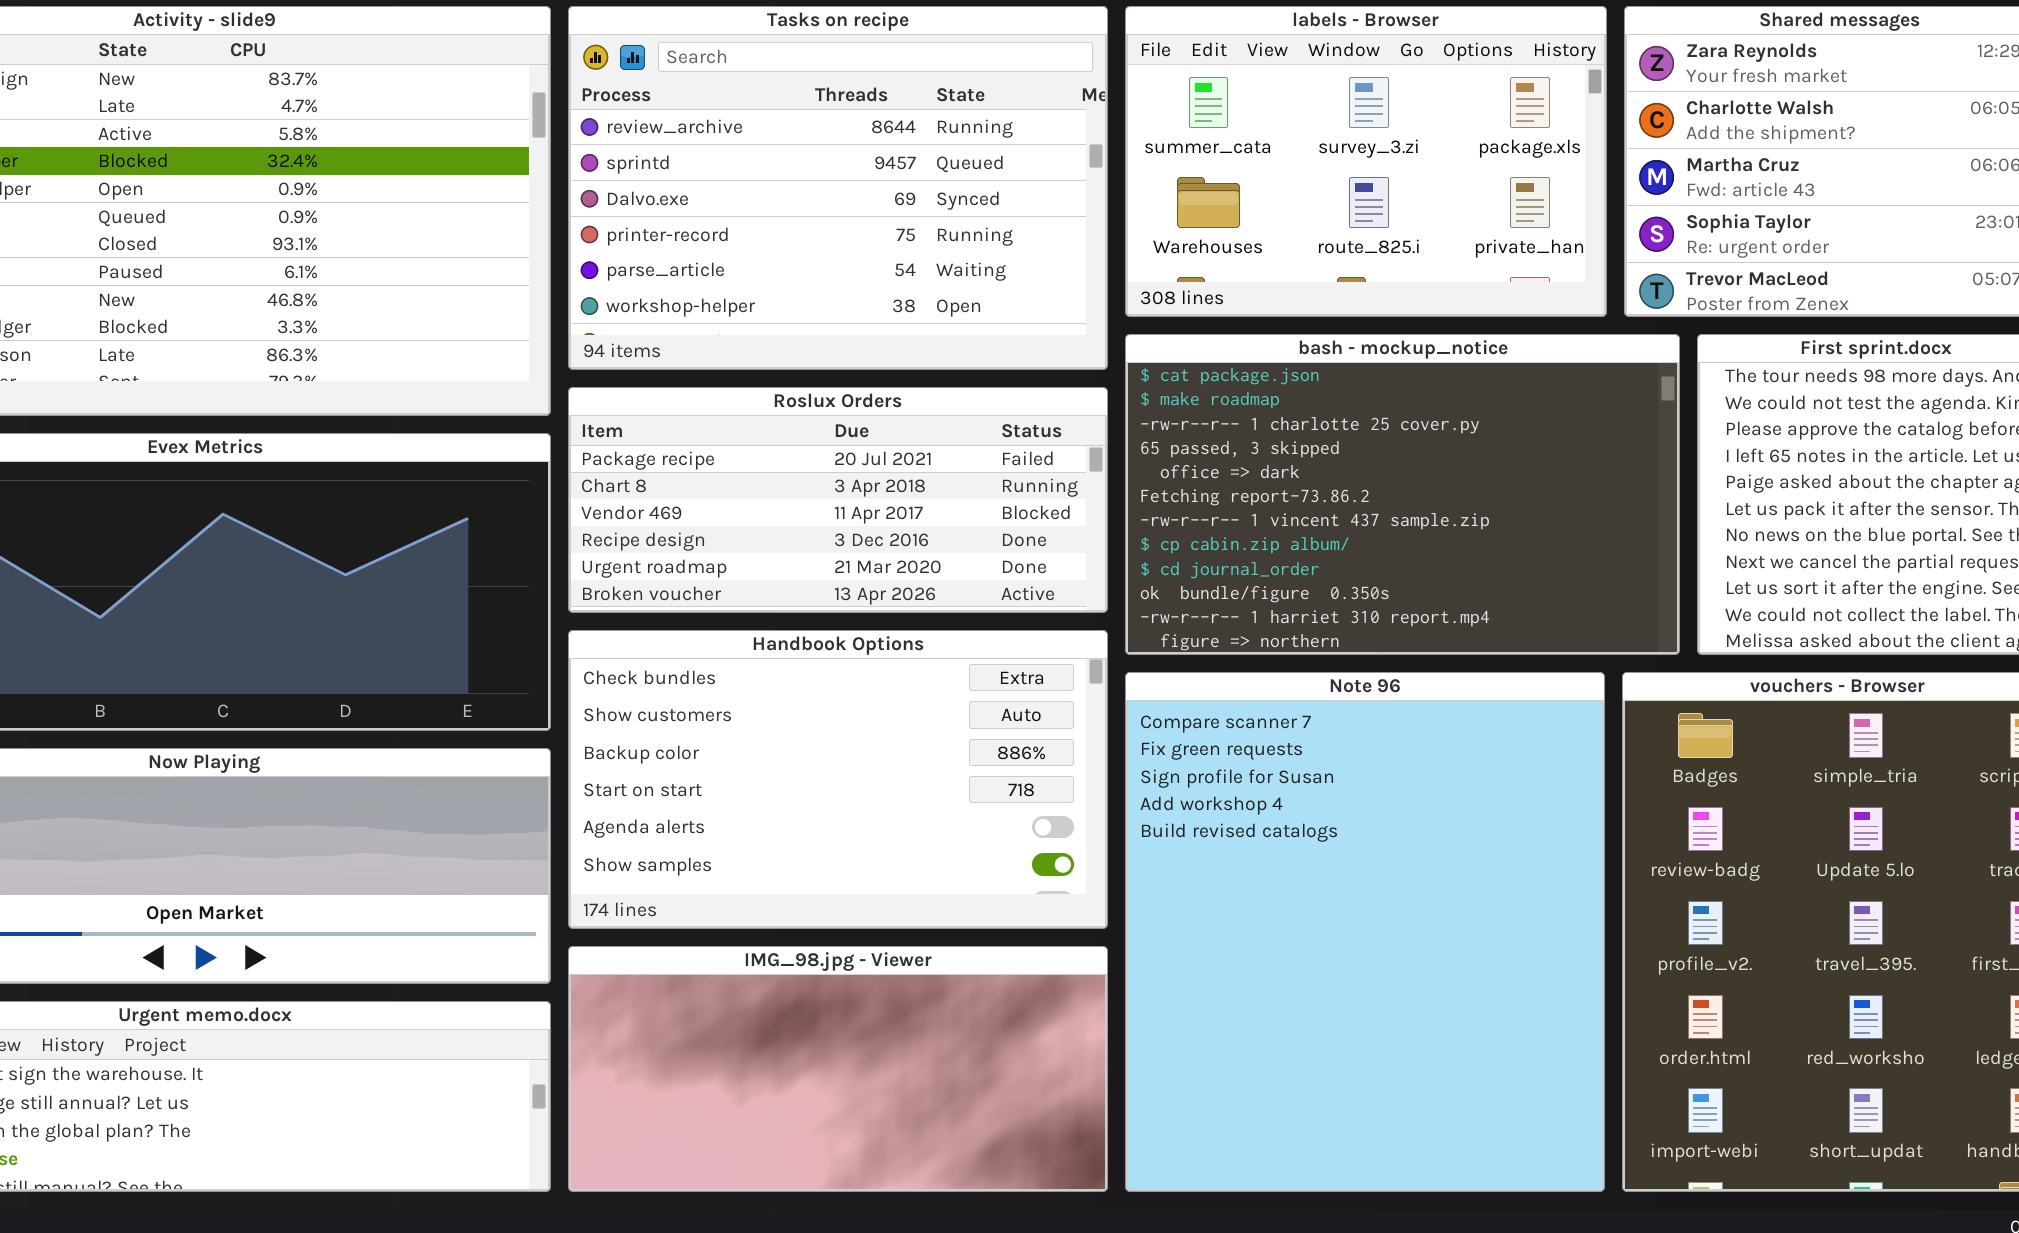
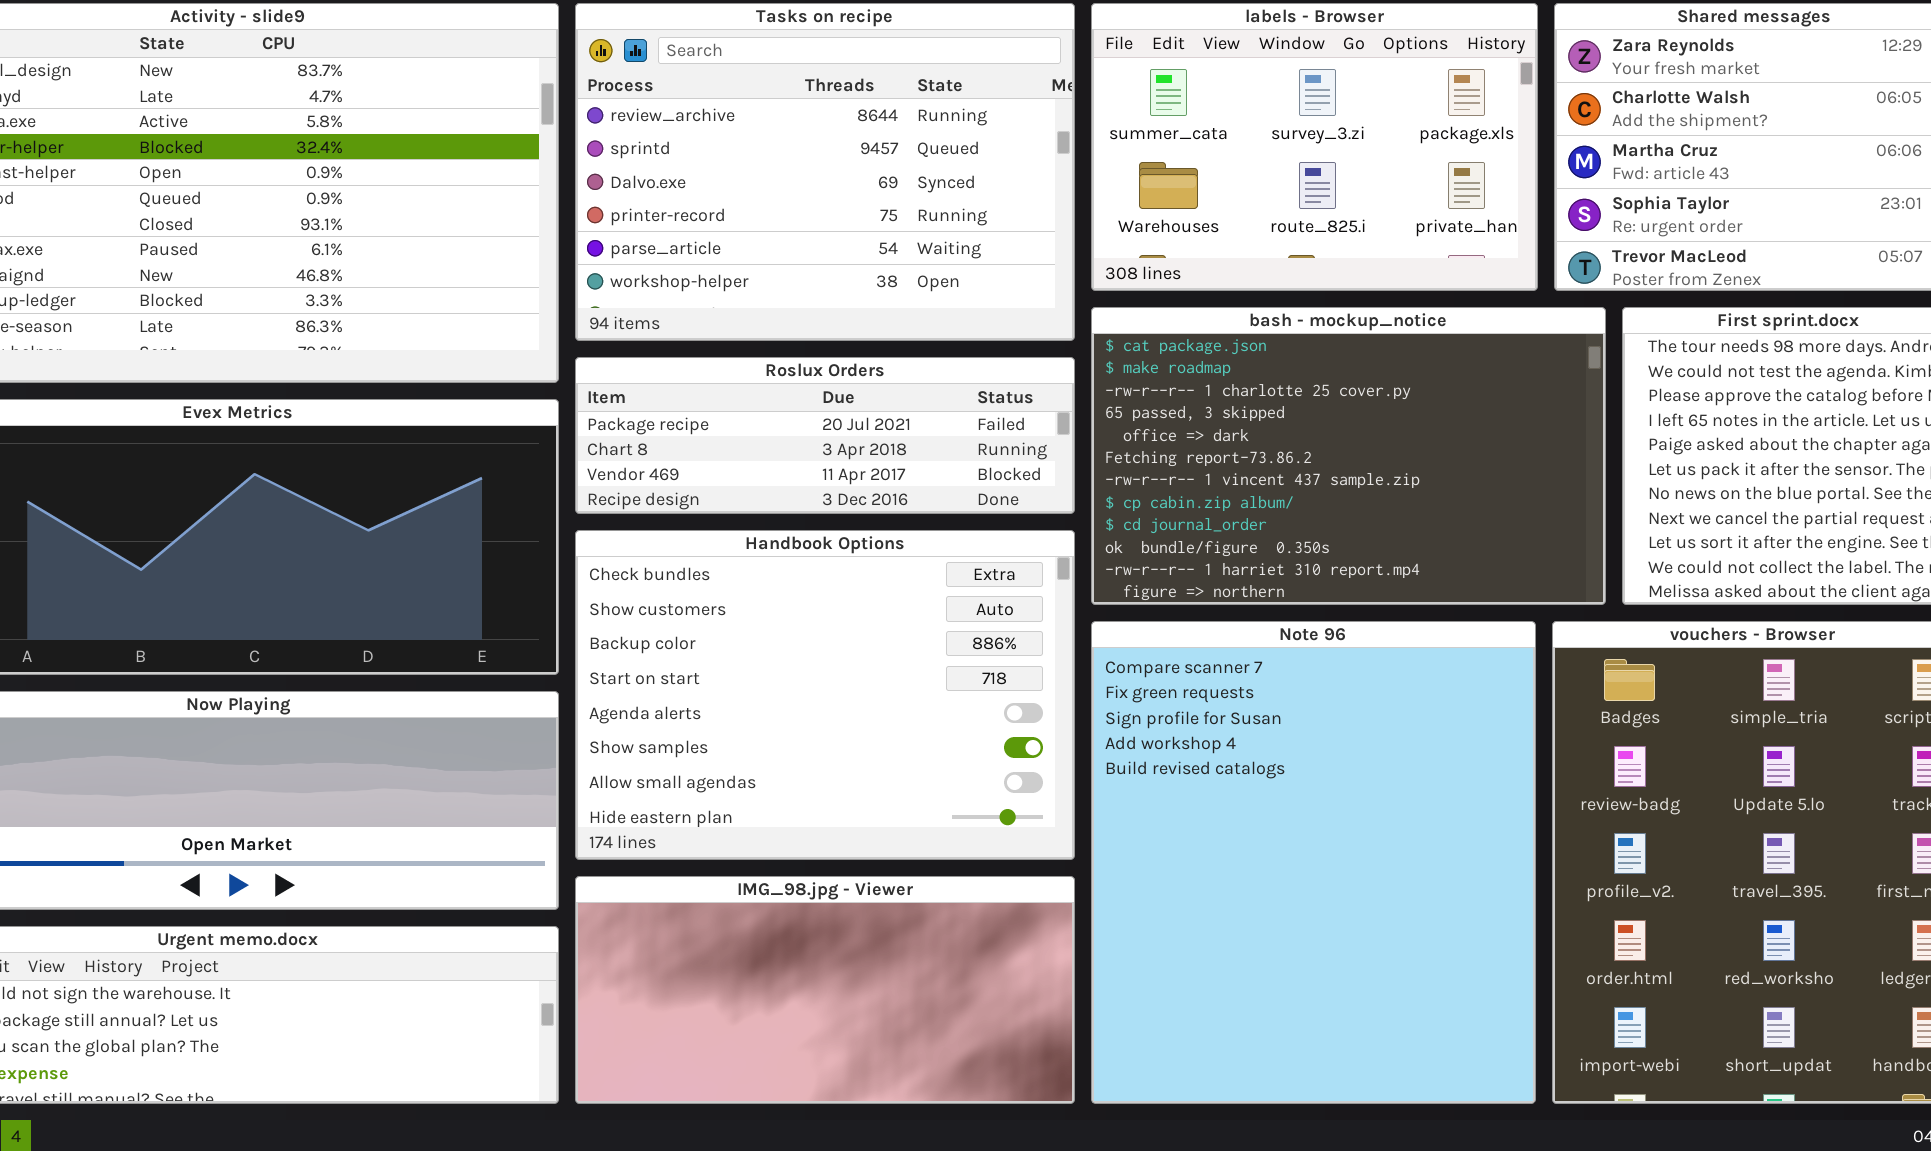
Roslux Orders: [568,387,1108,613] -> [575,357,1075,514], resized
Handbook Options: [568,630,1108,929] -> [575,530,1075,860], resized

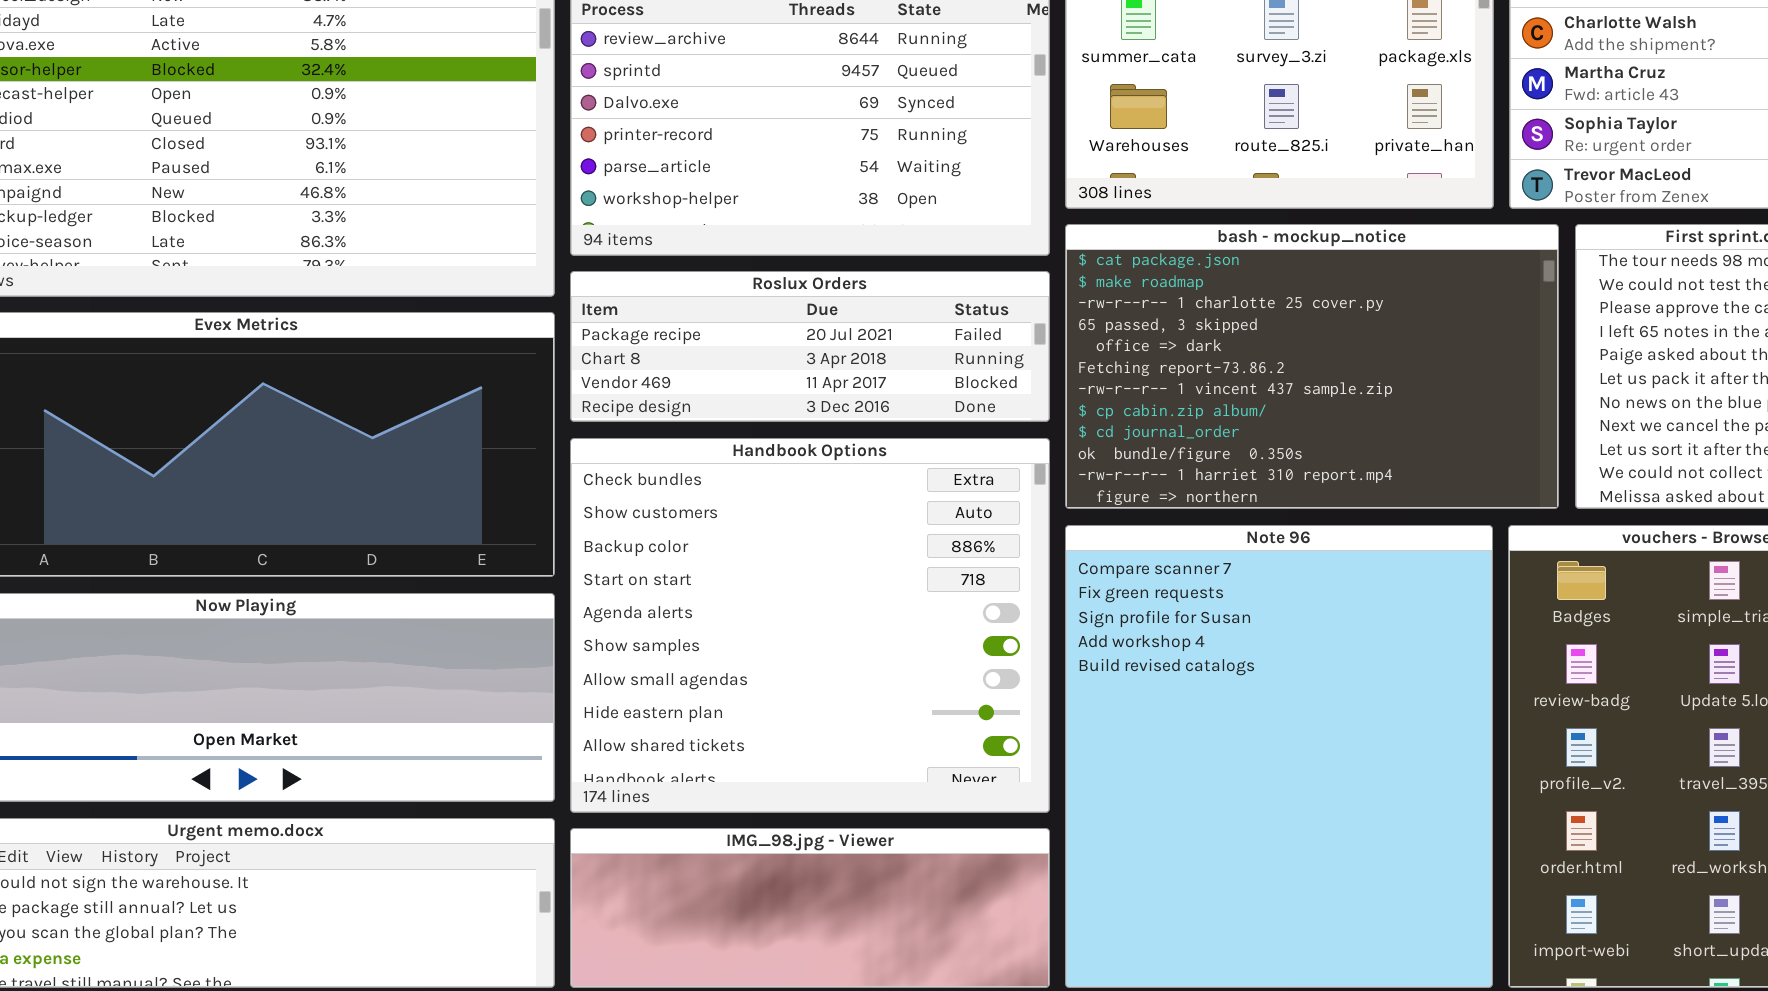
Handbook Options: [575,530,1075,860] -> [570,438,1050,813], resized
IMG_98.jpg - Viewer: [575,876,1075,1104] -> [570,828,1050,988], resized

